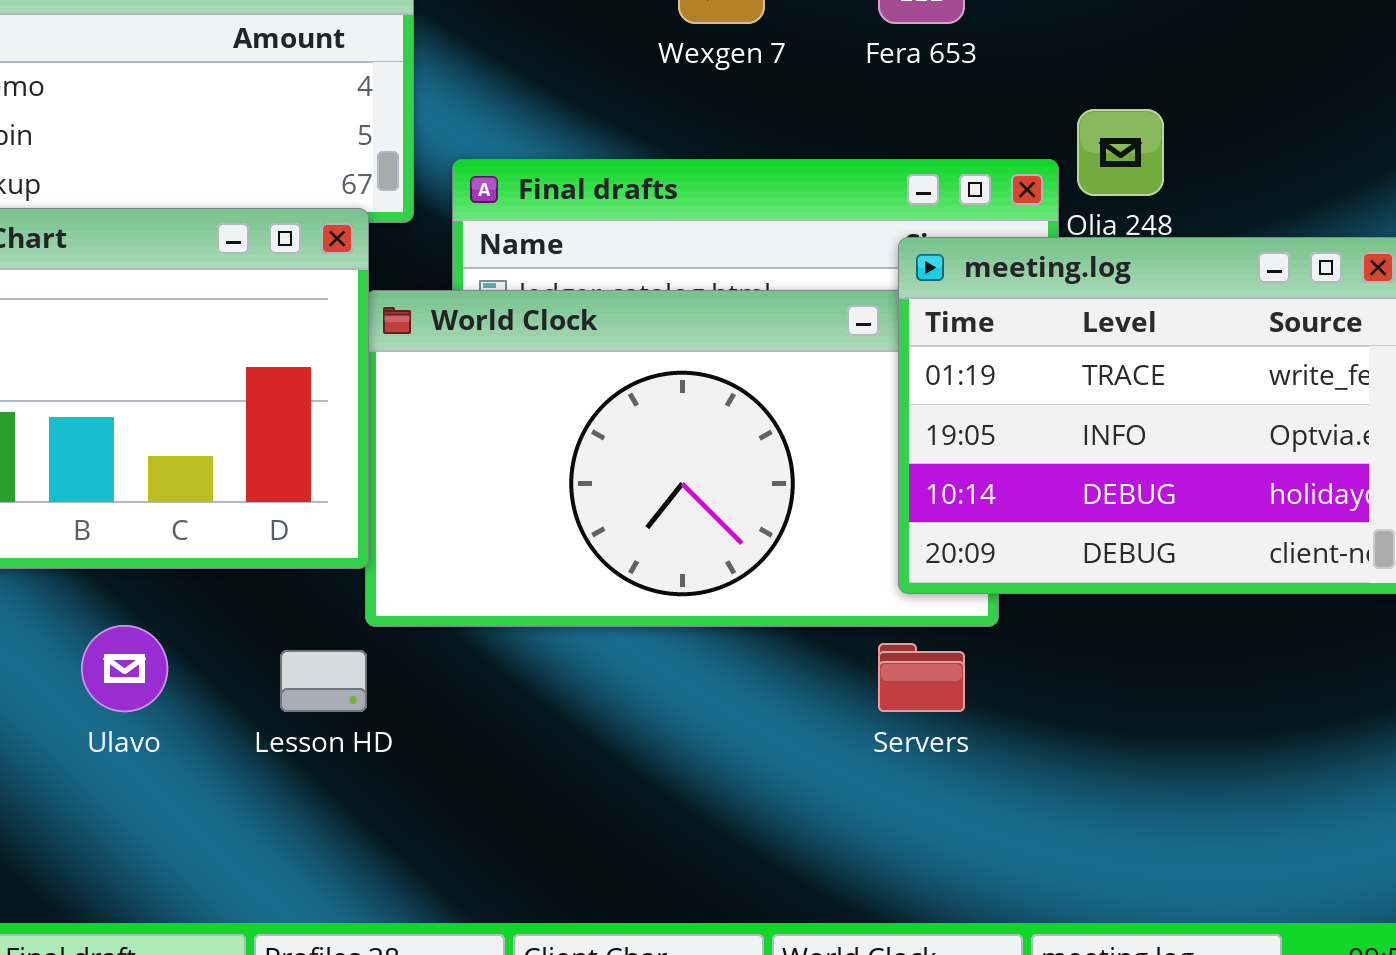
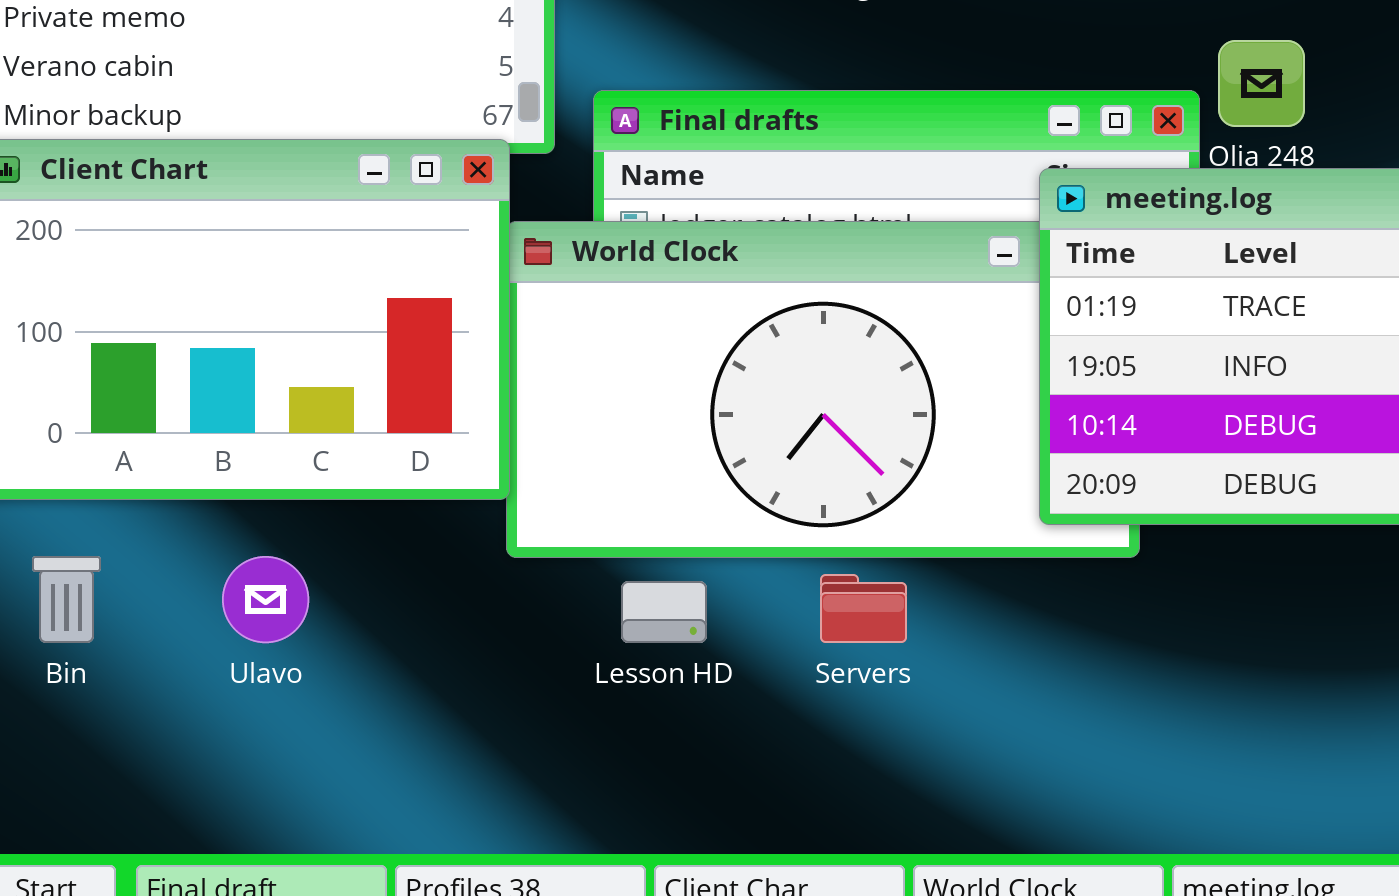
Servers: [878,643,965,712] -> [820,574,907,643], moved
Lesson HD: [280,650,367,712] -> [621,581,707,643], moved

